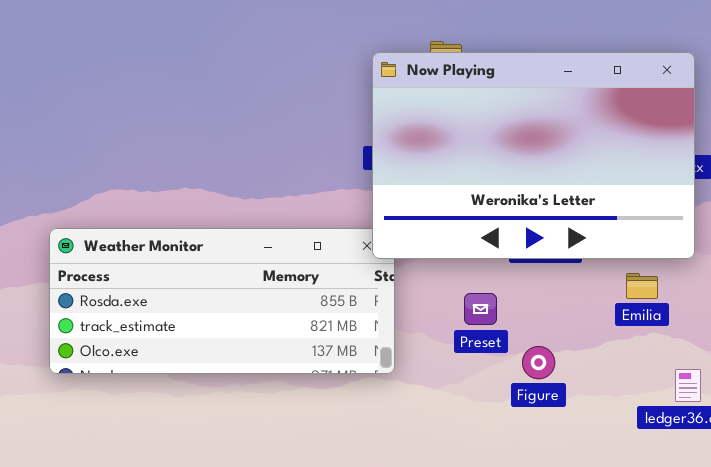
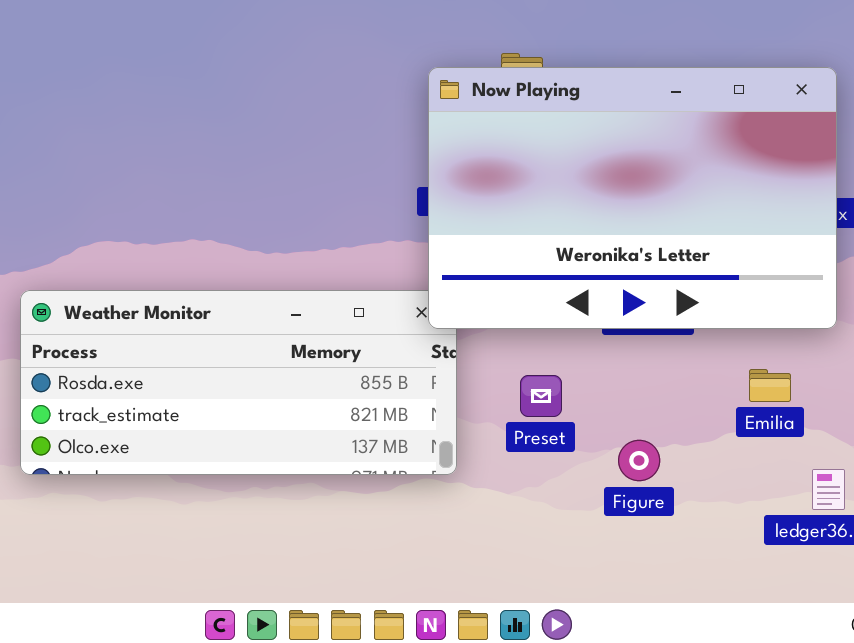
Emilia: [626,273,658,299] -> [749,369,791,402], moved
Preset: [464,293,497,325] -> [520,375,562,417], moved

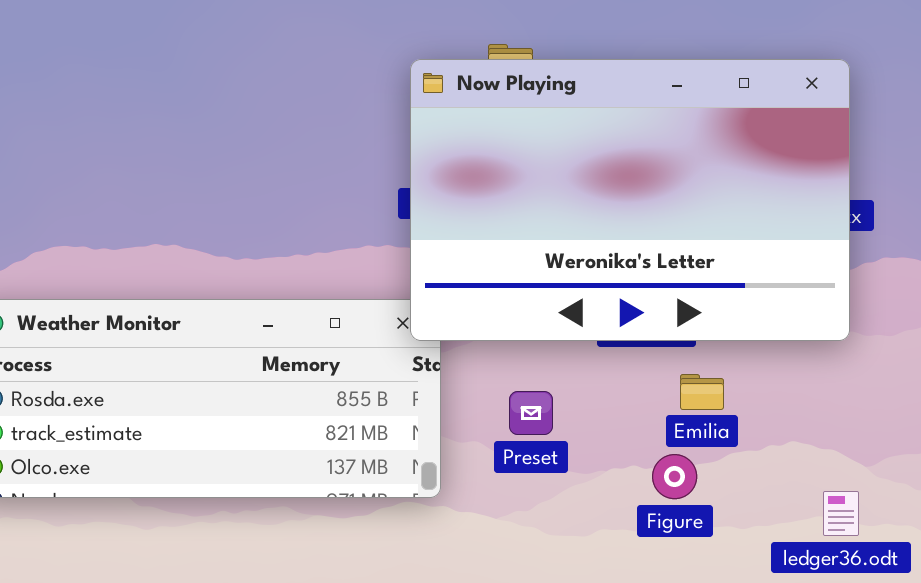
Emilia: [749,369,791,402] -> [680,374,724,410], moved
Figure: [618,440,660,481] -> [652,454,697,499], moved

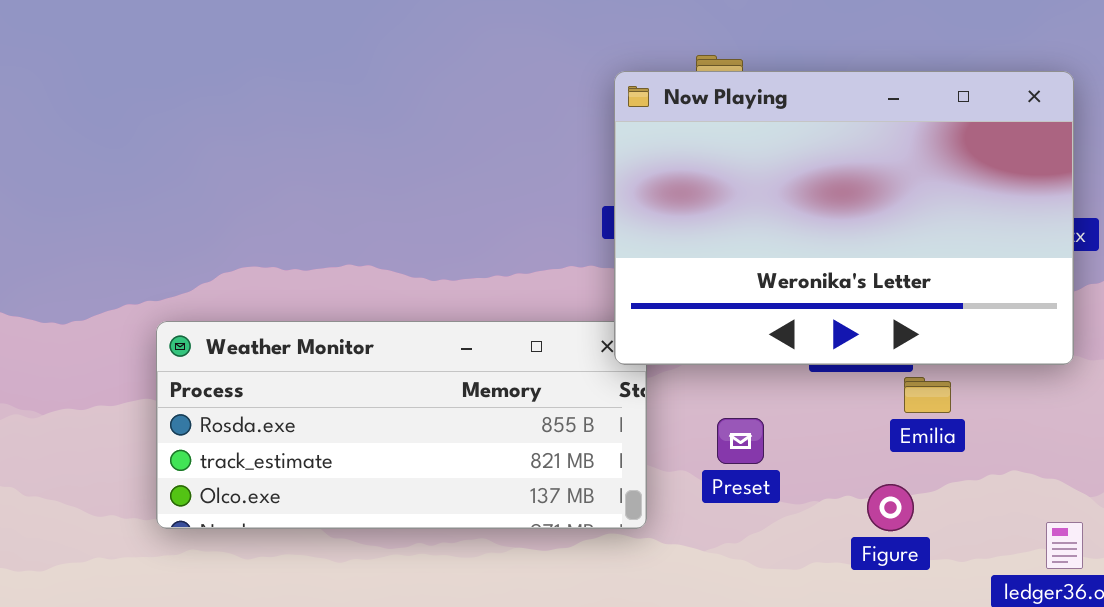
Emilia: [680,374,724,410] -> [904,377,951,413], moved

